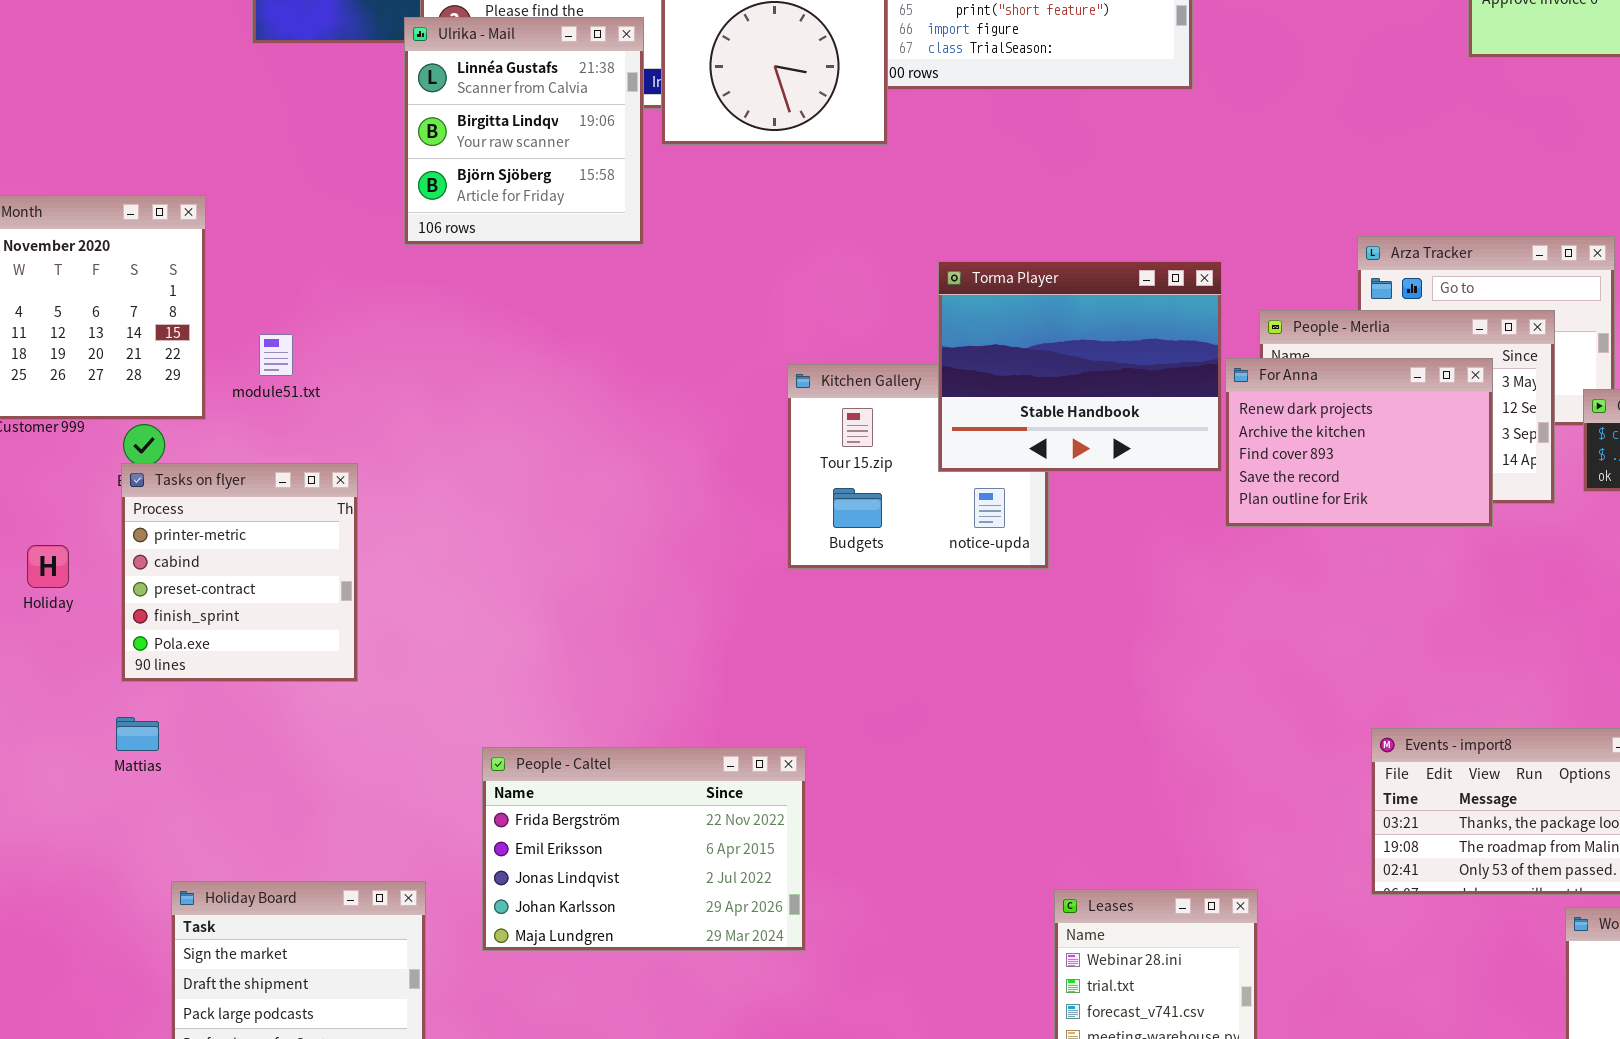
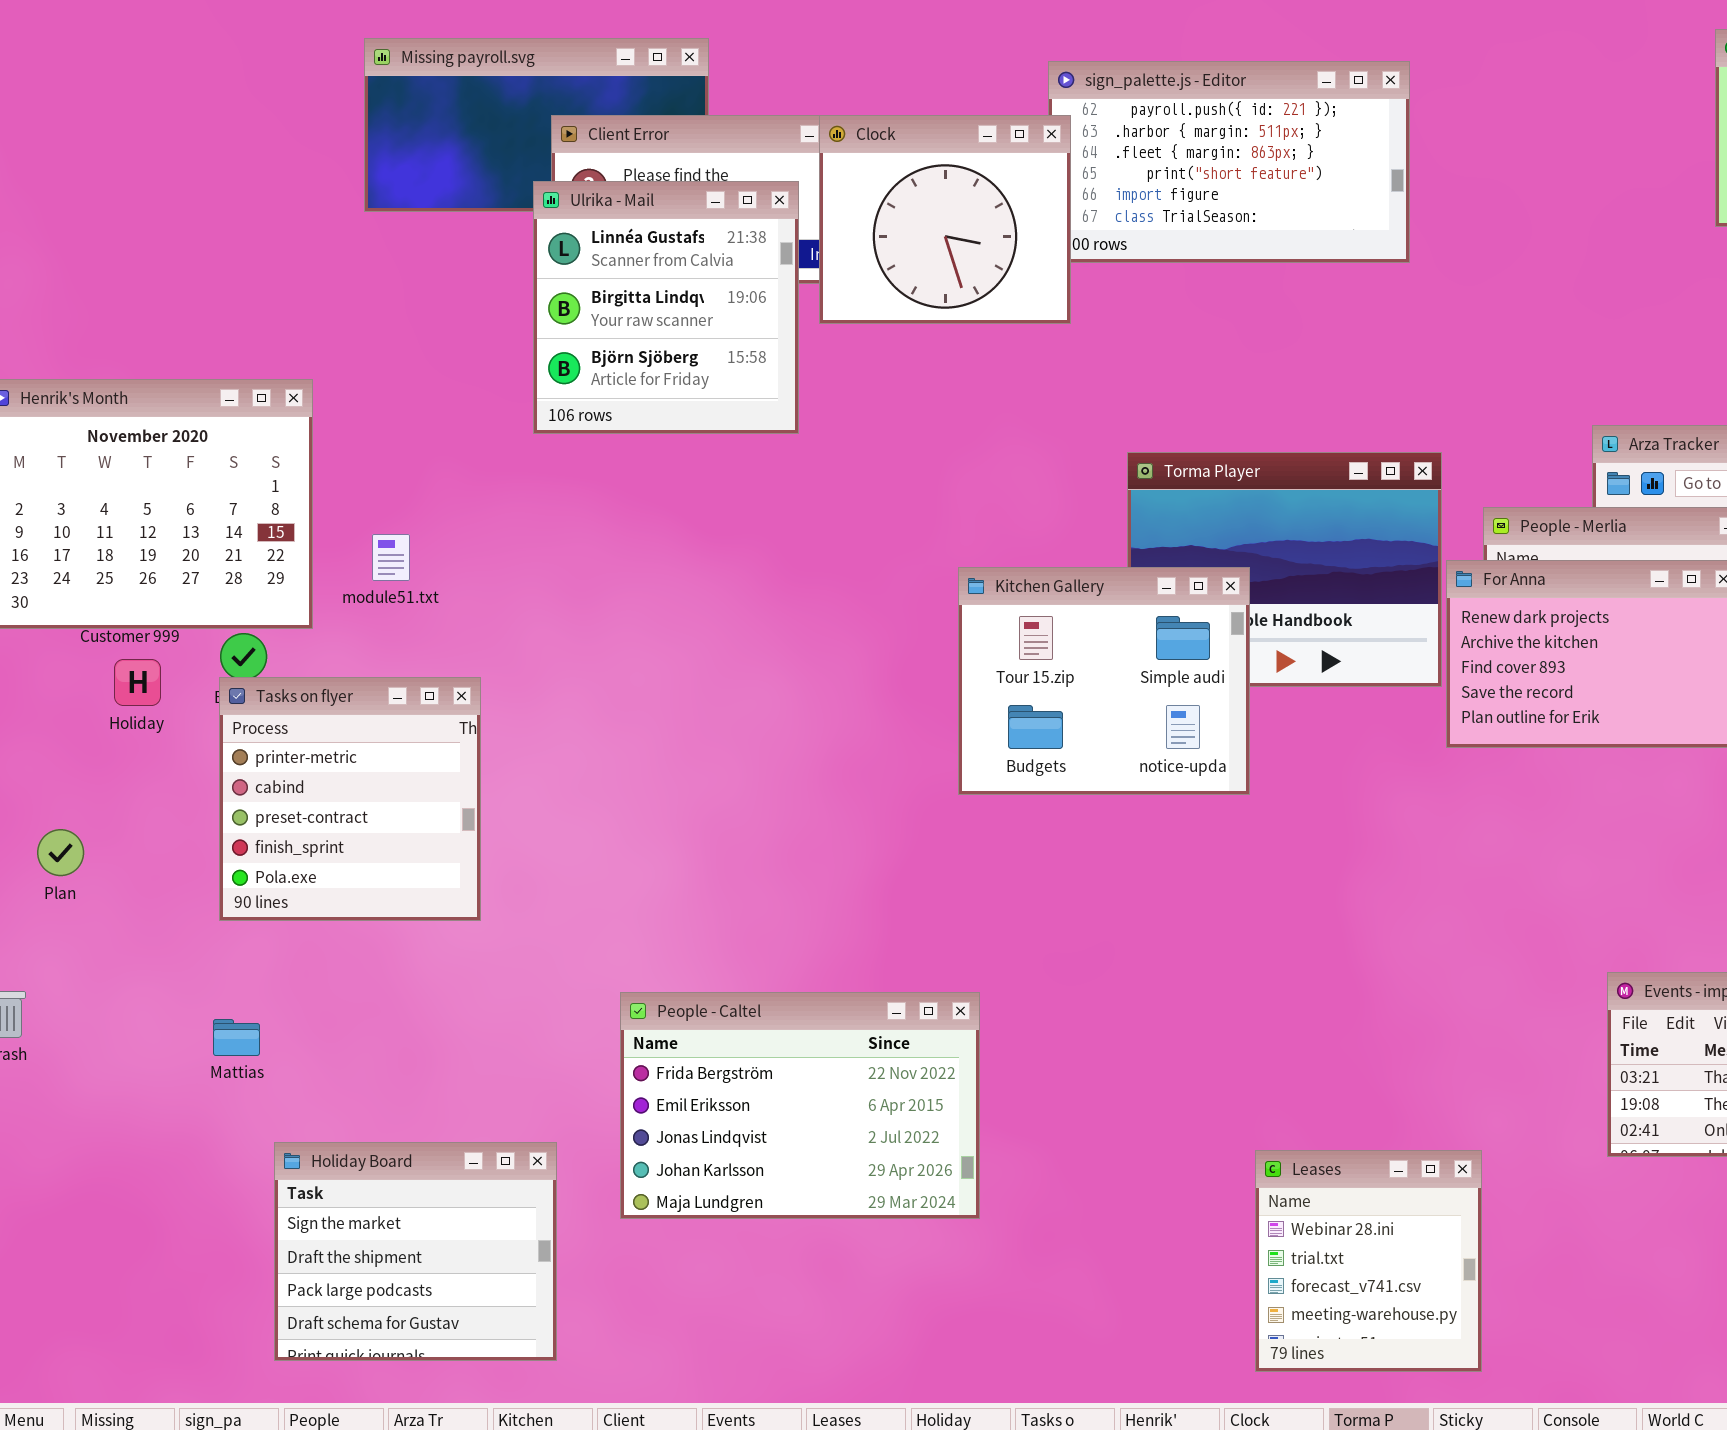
Kitchen Gallery: [787,364,1049,569] -> [958,567,1250,795], raised
Holiday: [27,545,69,588] -> [114,659,161,706], moved
Mattias: [116,717,159,751] -> [213,1019,260,1056], moved

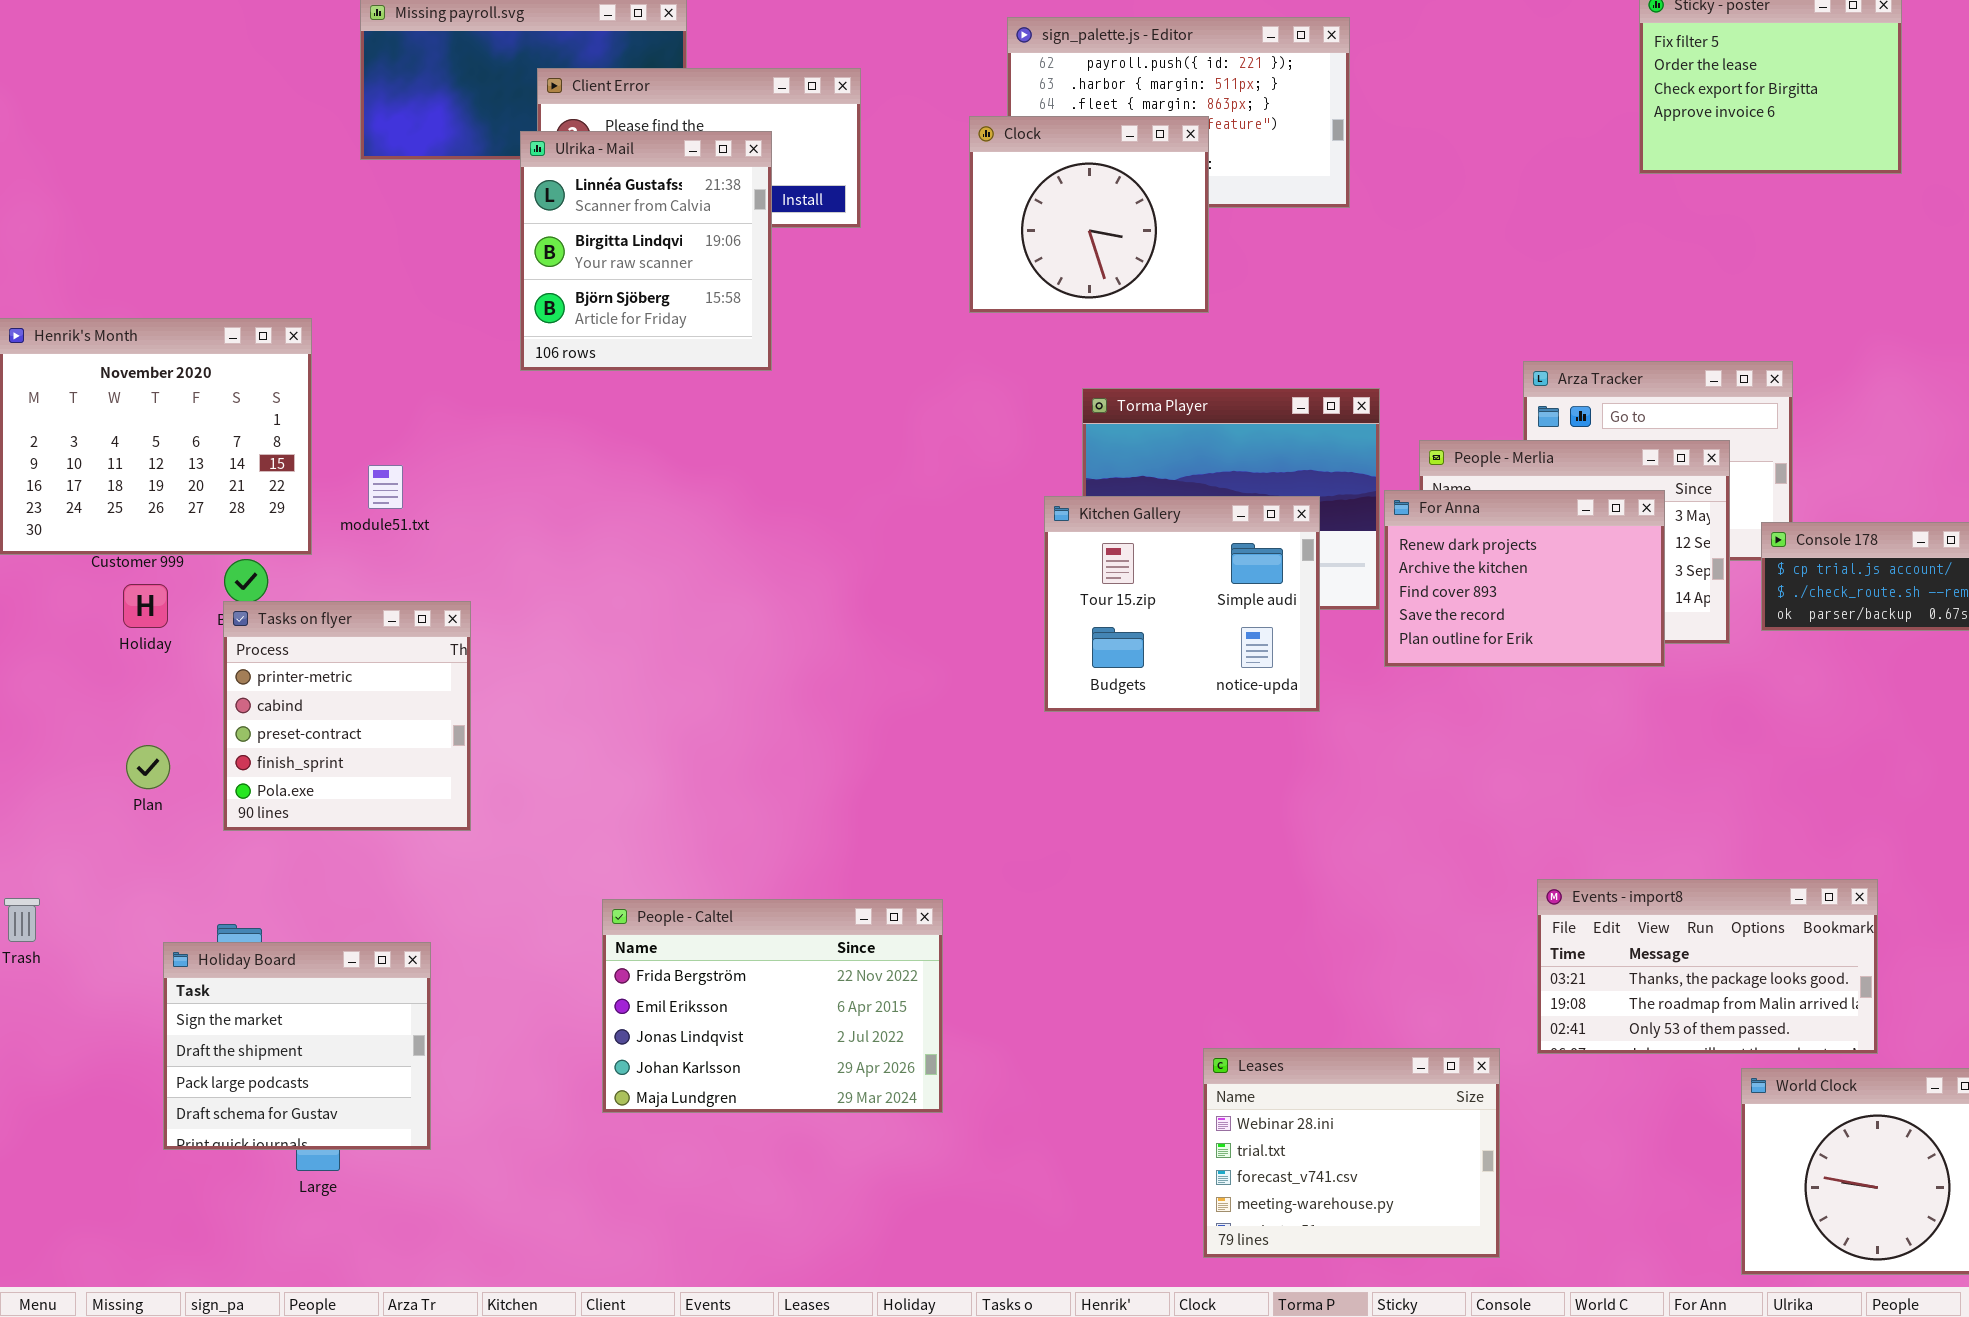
Clock: [819,115,1071,324] -> [969,116,1209,313], moved
Kitchen Gallery: [958,567,1250,795] -> [1044,496,1320,712], moved
Plan: [37,829,84,876] -> [126,745,170,789], moved
Holiday Board: [274,1142,557,1361] -> [163,942,431,1150], moved
Leases: [1255,1150,1482,1372] -> [1203,1048,1500,1258], resized

